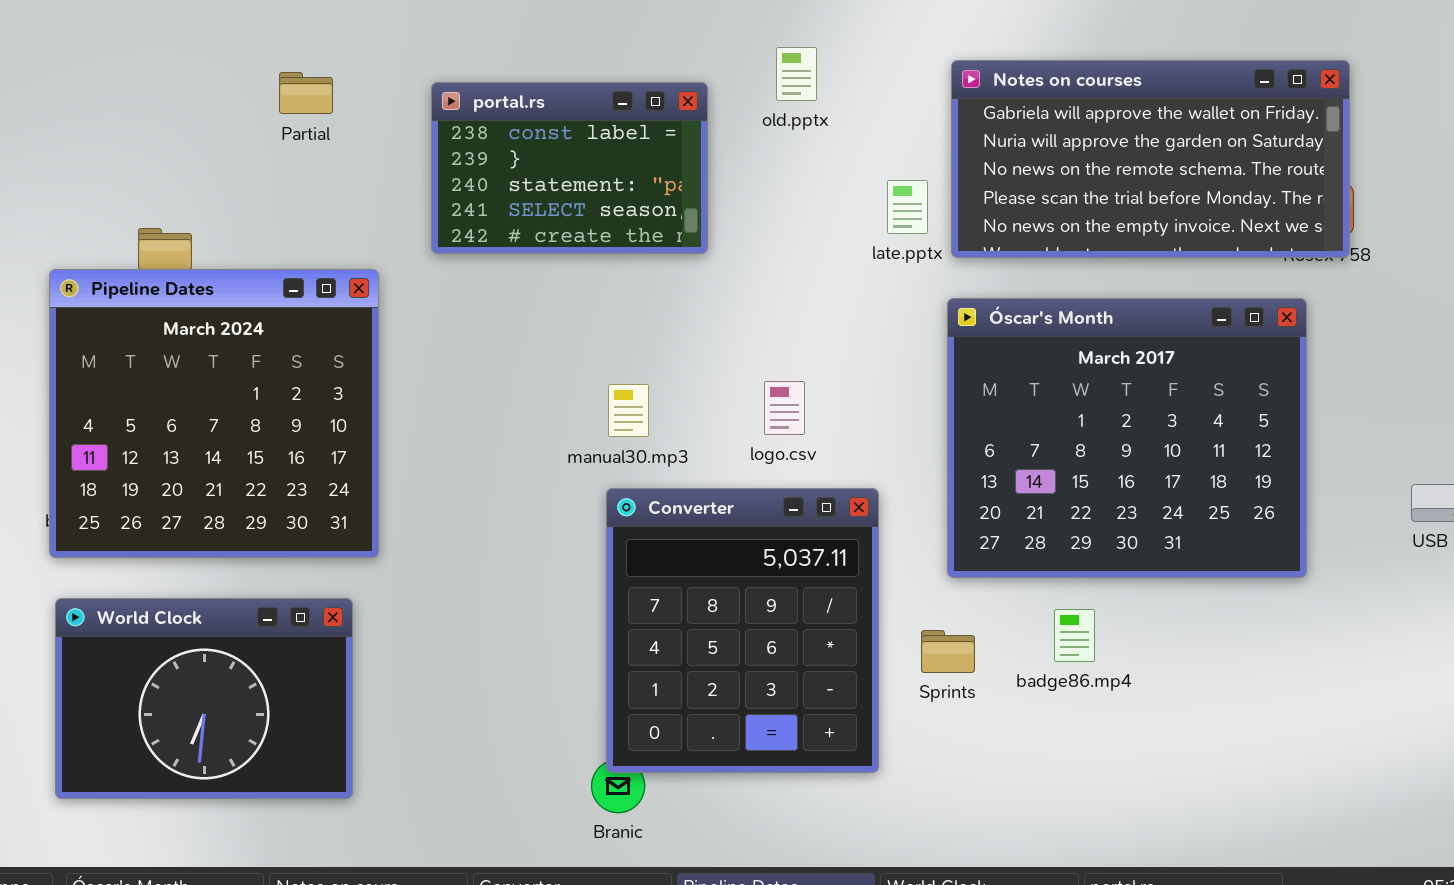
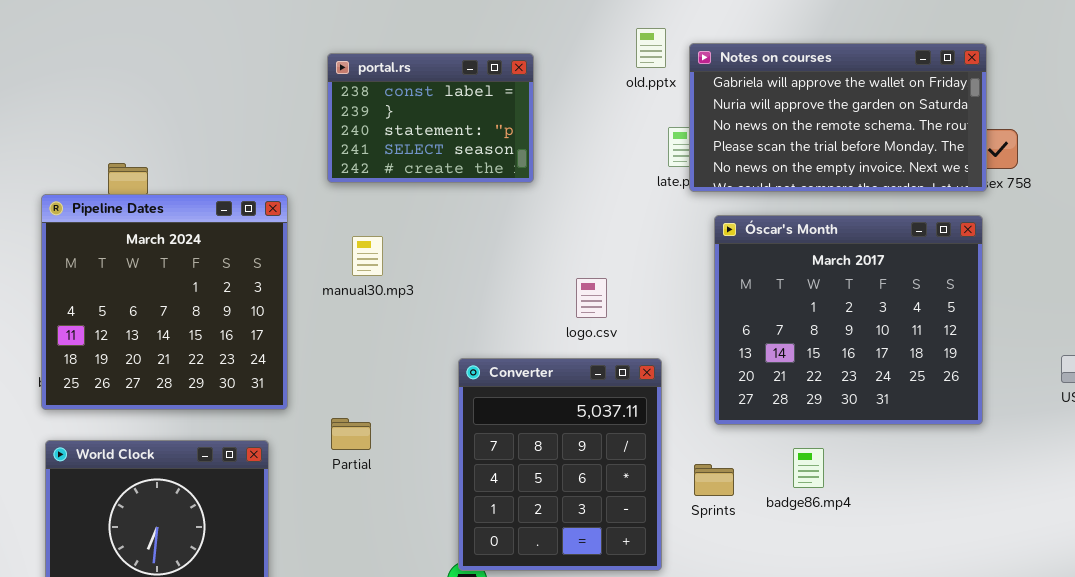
old.pptx: [776,47,817,101] -> [636,28,666,68], moved
Notes on courses: [951,60,1350,258] -> [689,43,987,192], moved
Partial: [279,72,333,114] -> [331,418,371,450], moved
manual30.mp3: [608,384,649,437] -> [352,236,383,276], moved

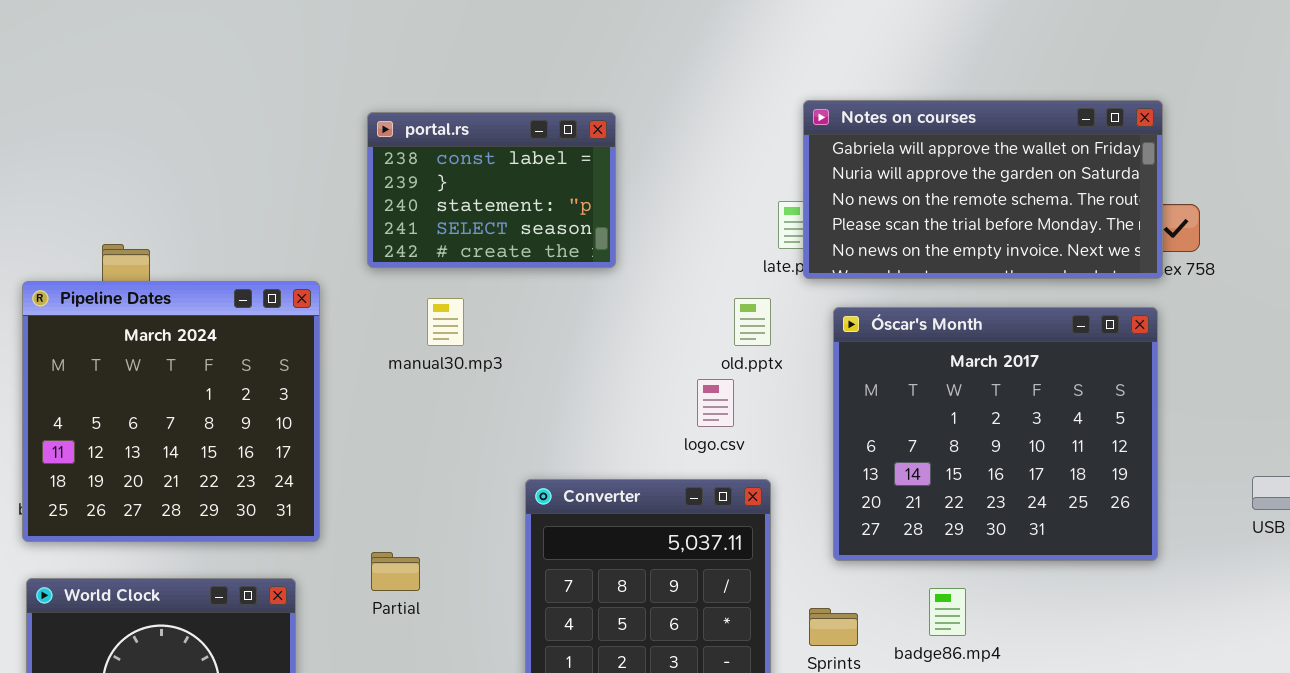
old.pptx: [636,28,666,68] -> [734,298,771,346], moved
manual30.mp3: [352,236,383,276] -> [427,298,464,346], moved
logo.csv: [576,278,607,318] -> [697,379,734,427], moved

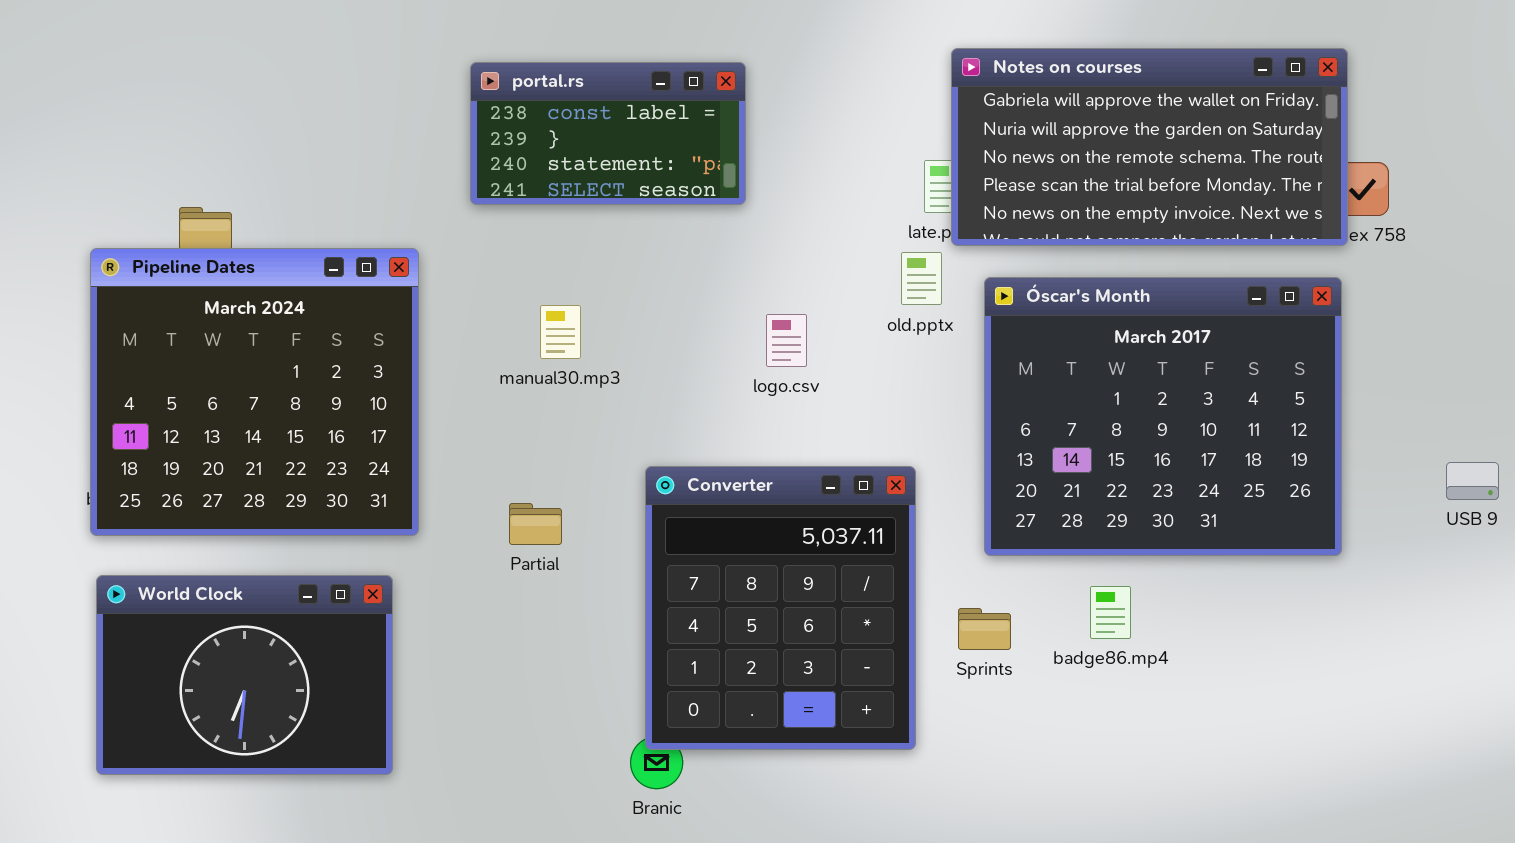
portal.rs: [367,112,616,268] -> [470,62,746,205], resized
manual30.mp3: [427,298,464,346] -> [540,305,581,359], moved
old.pptx: [734,298,771,346] -> [901,252,942,305], moved
logo.csv: [697,379,734,427] -> [766,314,807,367], moved
Partial: [371,552,420,591] -> [509,503,562,545], moved

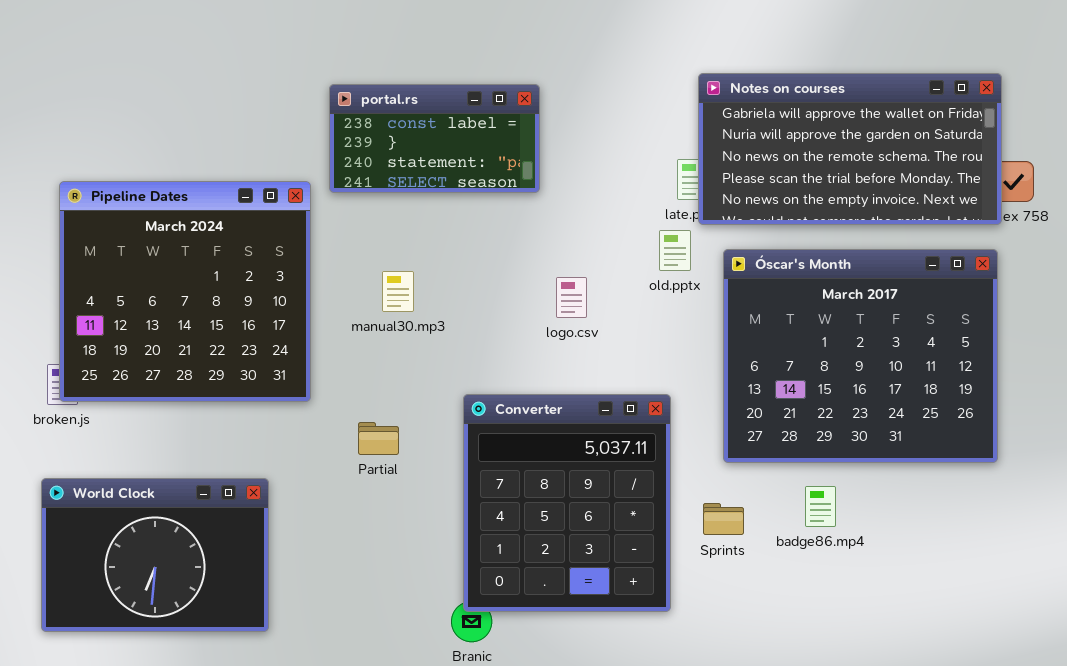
Pipeline Dates: [90,248,419,536] -> [59,181,311,402], moved

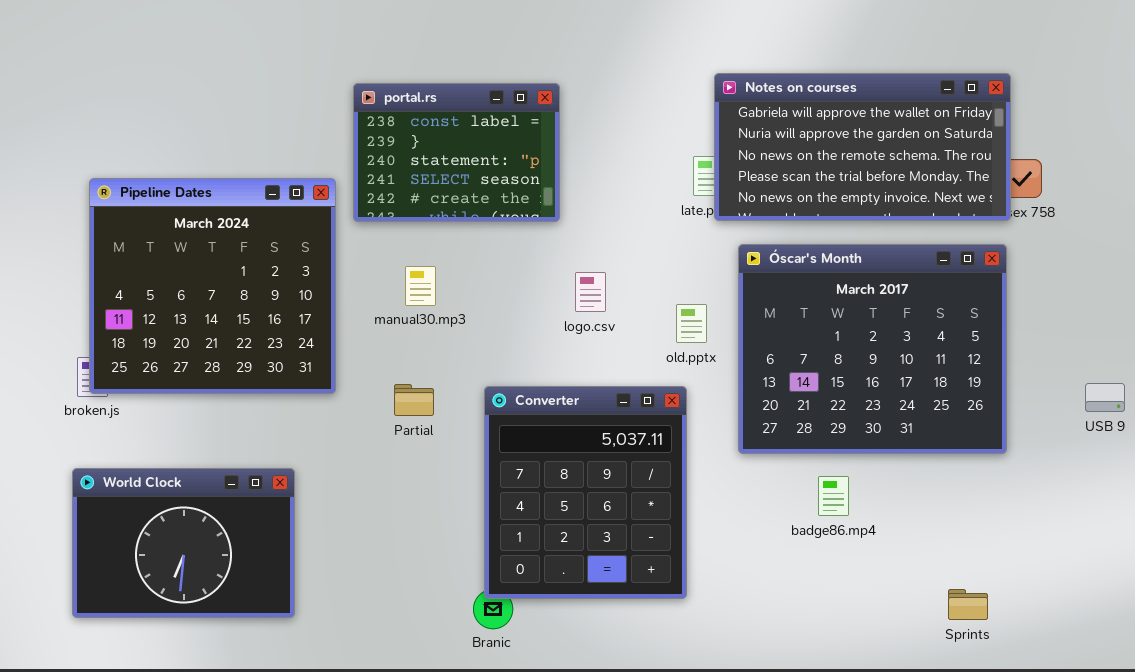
portal.rs: [329,84,540,193] -> [353,83,560,222], resized
old.pptx: [659,230,691,271] -> [676,304,707,343], moved
Partial: [358,422,399,455] -> [394,384,434,416], moved
Sprints: [703,503,744,535] -> [948,589,988,620], moved

